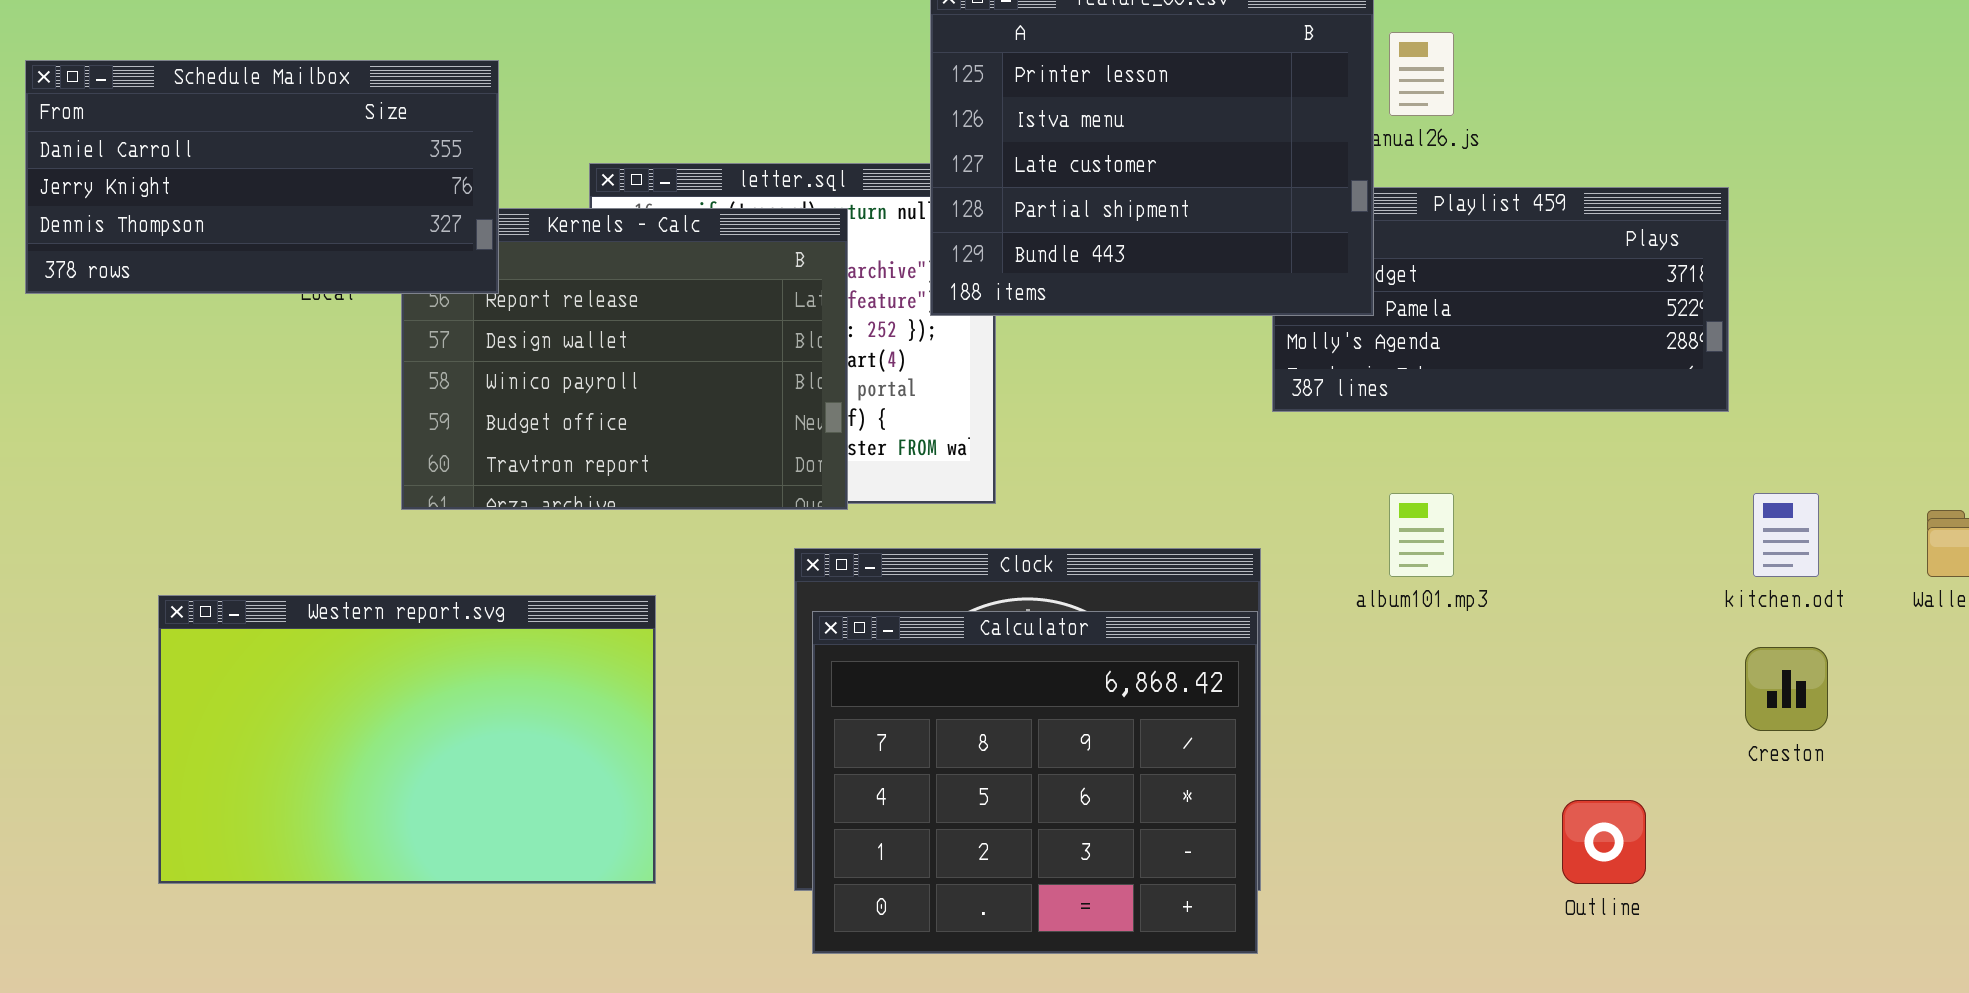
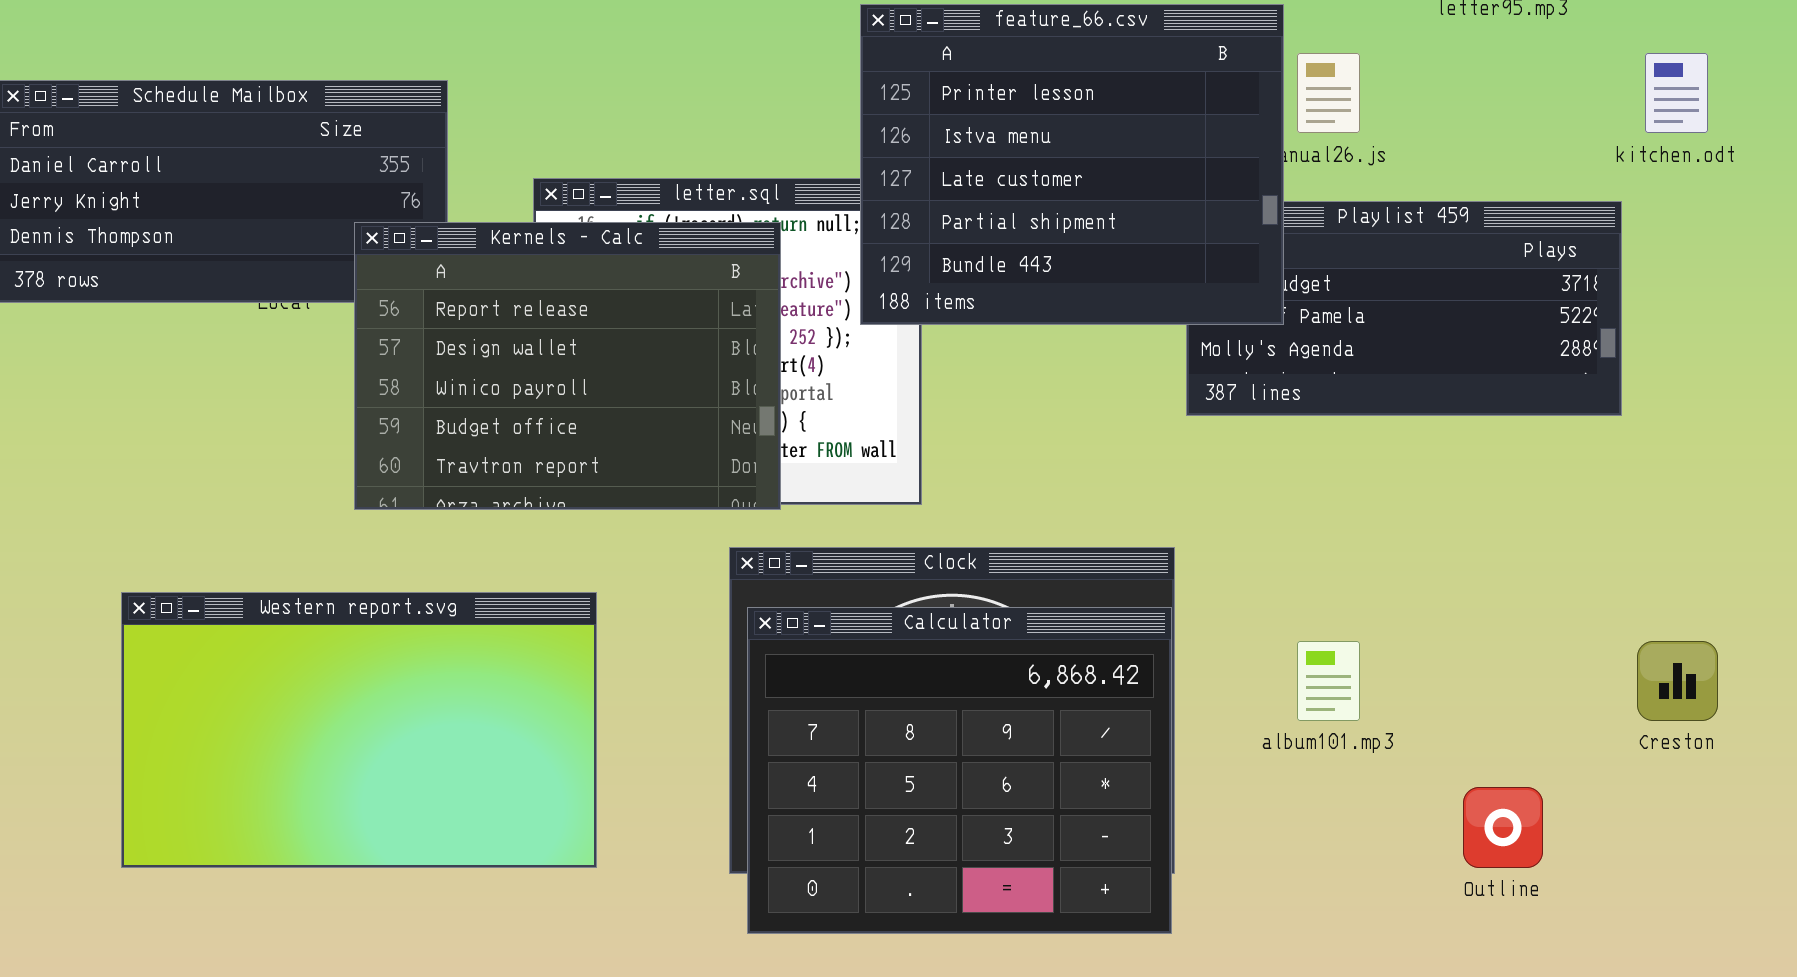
Kernels - Calc: [401,208,848,510] -> [354,222,781,510], raised
album101.mp3: [1389,493,1454,577] -> [1297,641,1360,721], moved
kitchen.odt: [1753,493,1819,577] -> [1645,53,1708,133], moved

